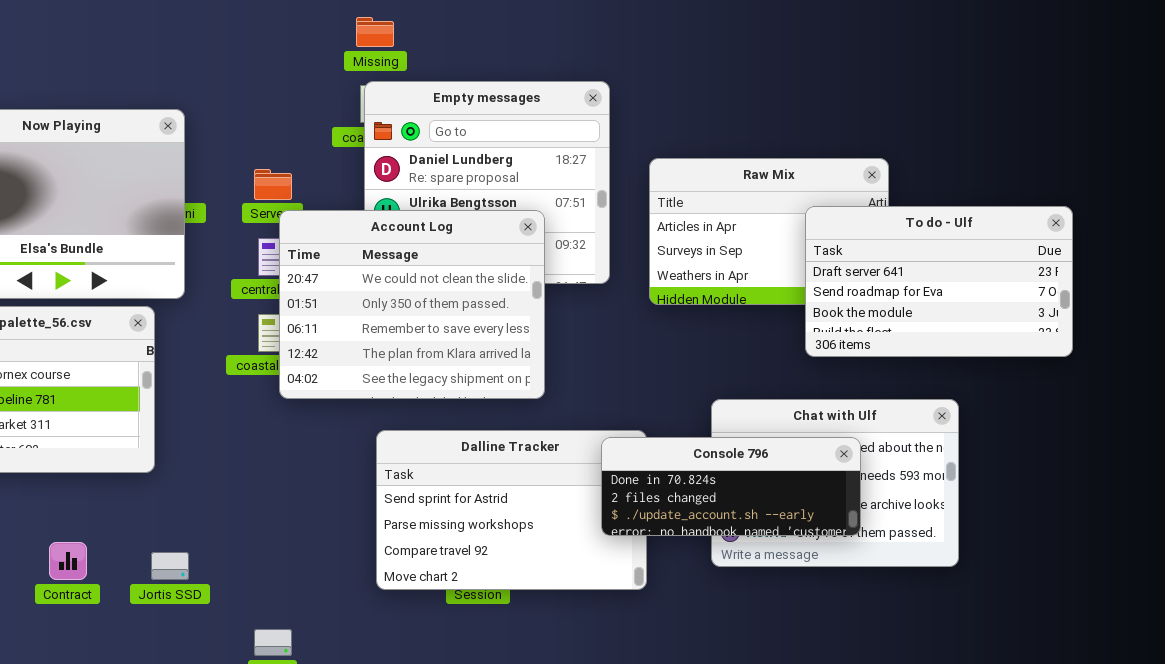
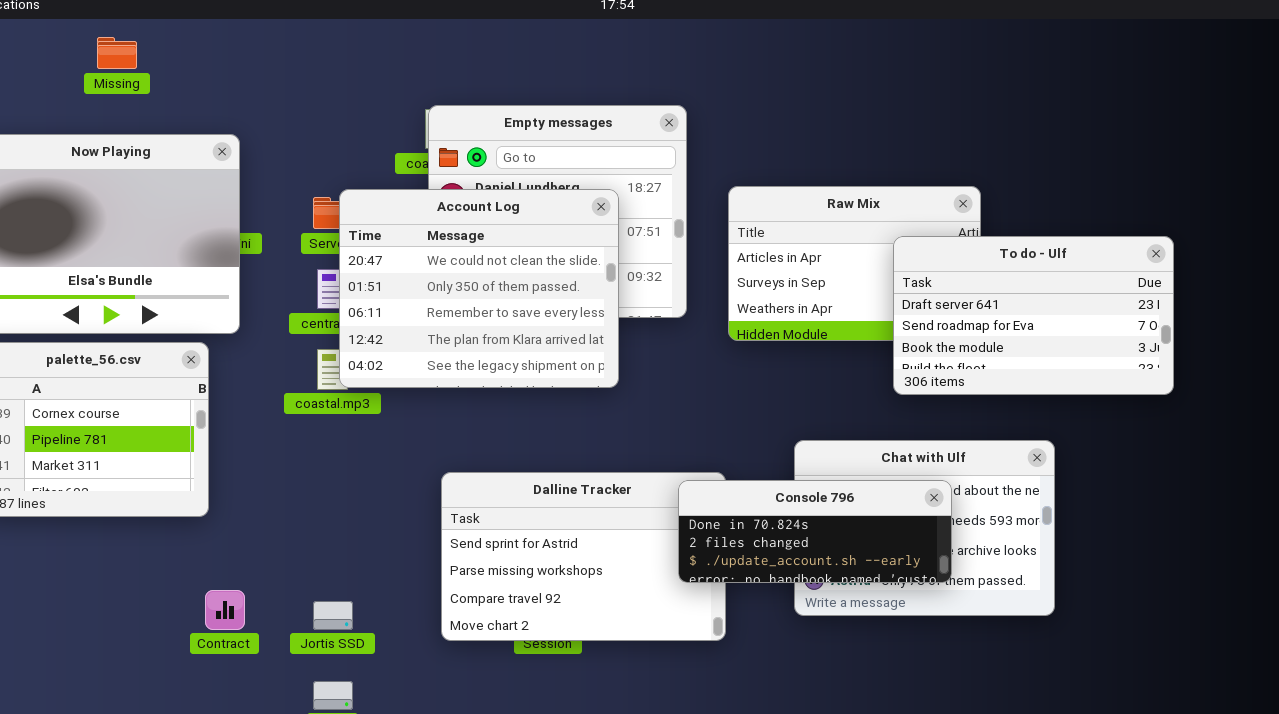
Missing: [356,17,394,47] -> [97,37,137,69], moved
Account Log: [279,210,545,399] -> [339,189,619,388], moved
Contract: [49,542,87,580] -> [205,590,245,630], moved
Jortis SSD: [151,552,189,580] -> [313,601,353,630], moved

